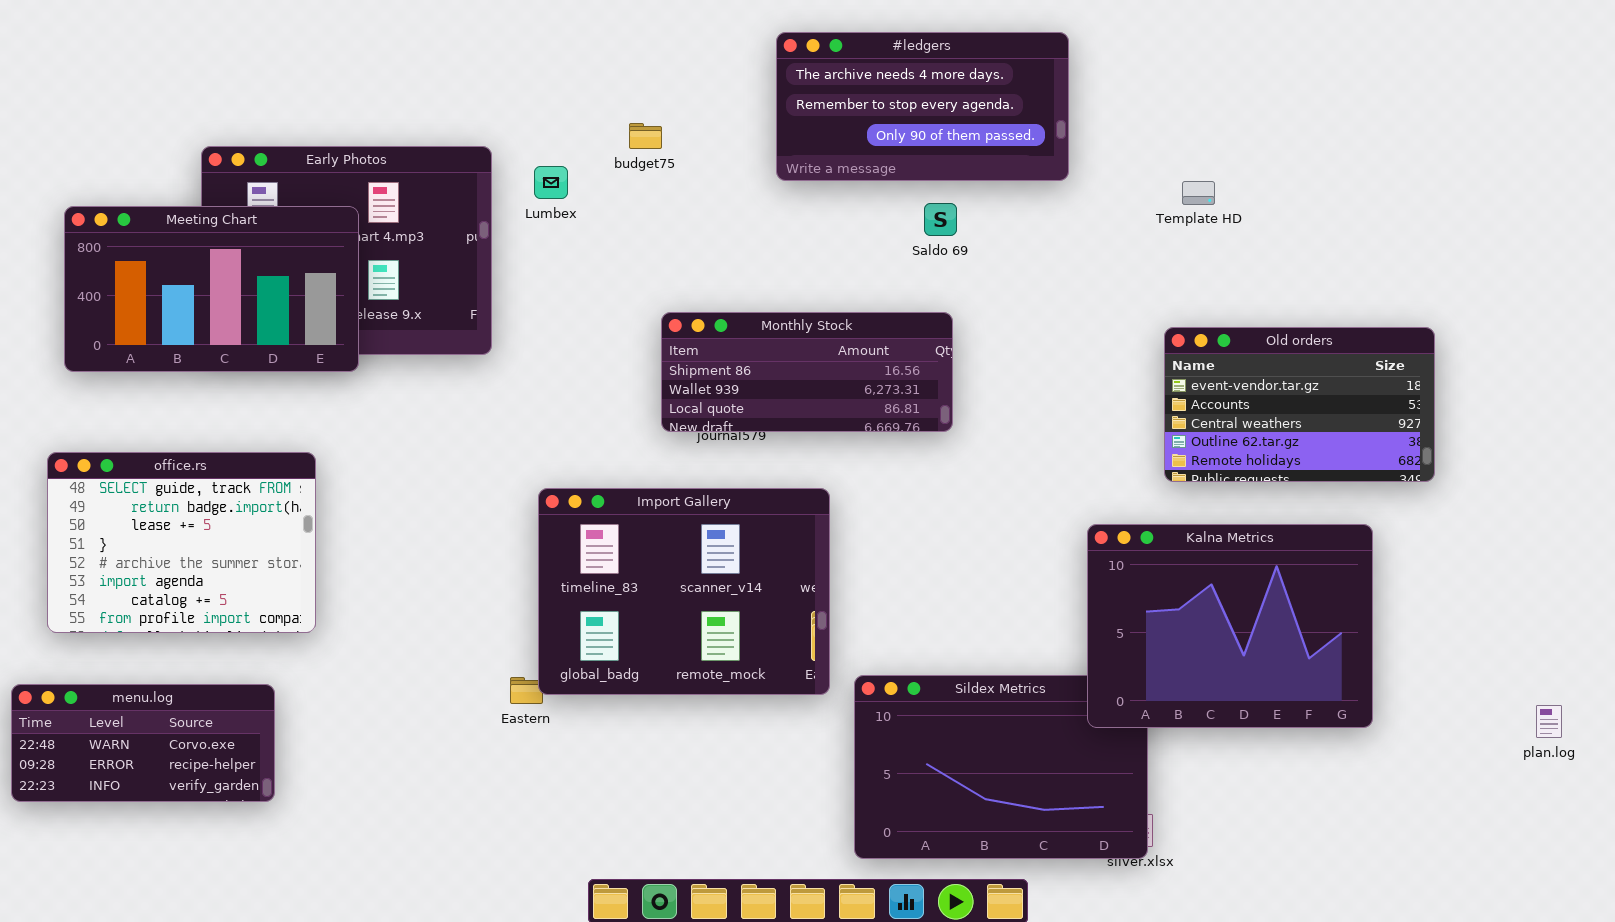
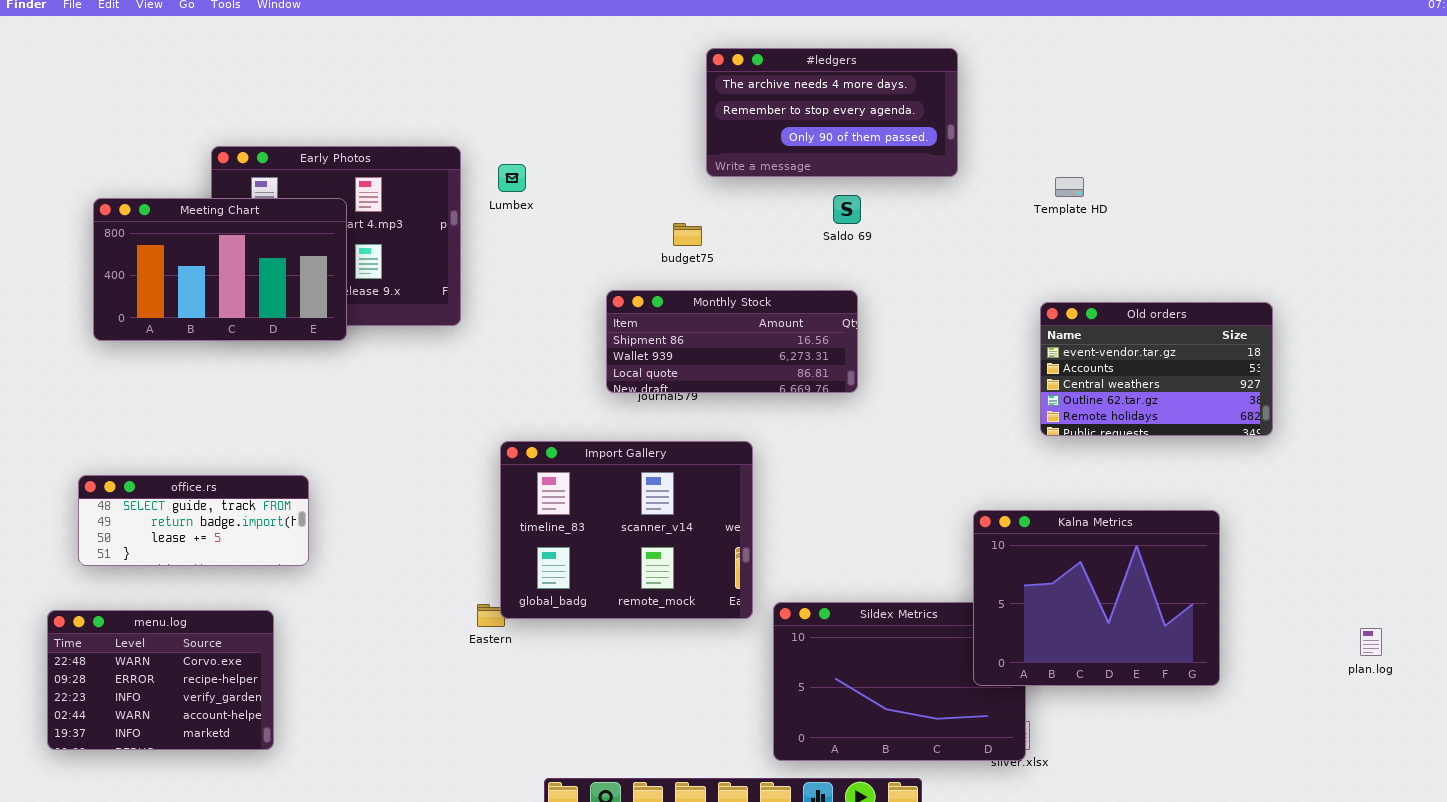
budget75: [629,123,662,149] -> [673,223,702,246], moved
office.rs: [47,452,316,633] -> [78,475,309,566], resized
Kalna Metrics: [1087,524,1373,728] -> [973,510,1220,686], moved
menu.log: [11,684,275,802] -> [47,610,274,750], resized

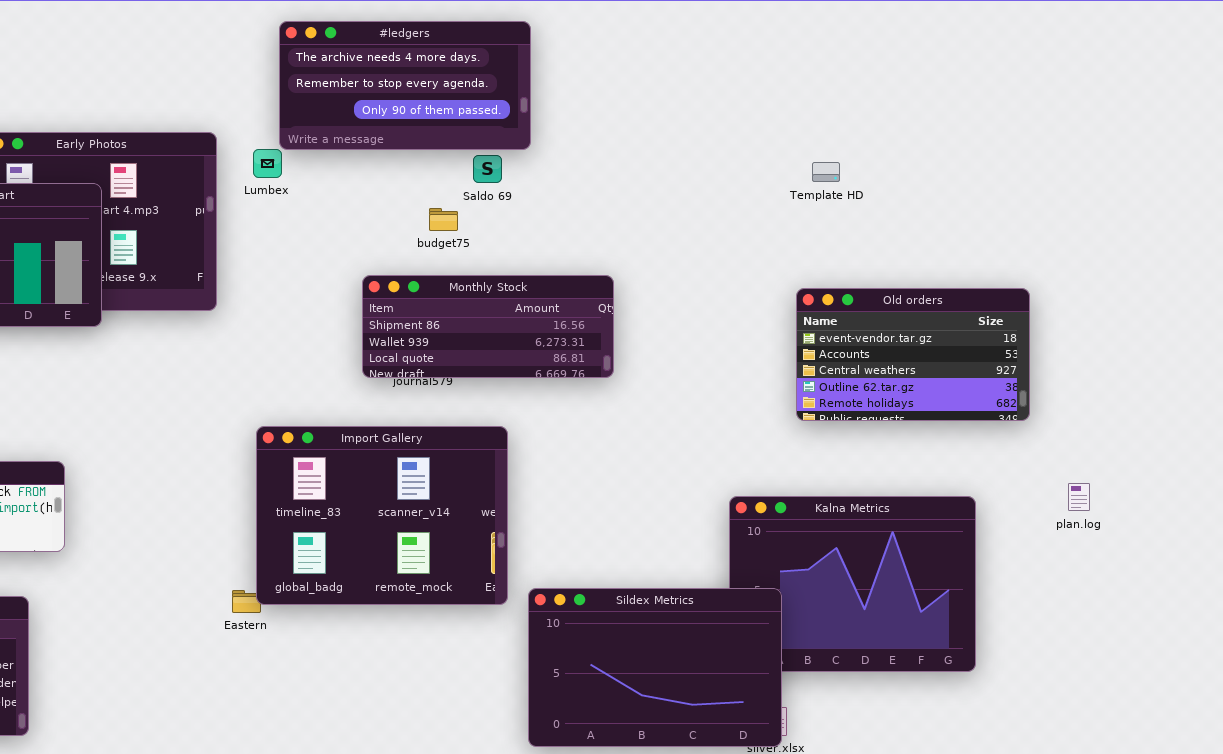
#ledgers: [706,48,958,177] -> [279,21,531,150], moved
Saldo 69: [833,195,861,224] -> [473,155,502,183], moved
Sildex Metrics: [773,602,1026,761] -> [528,588,782,747], raised
plan.log: [1360,628,1382,656] -> [1068,483,1090,511], moved

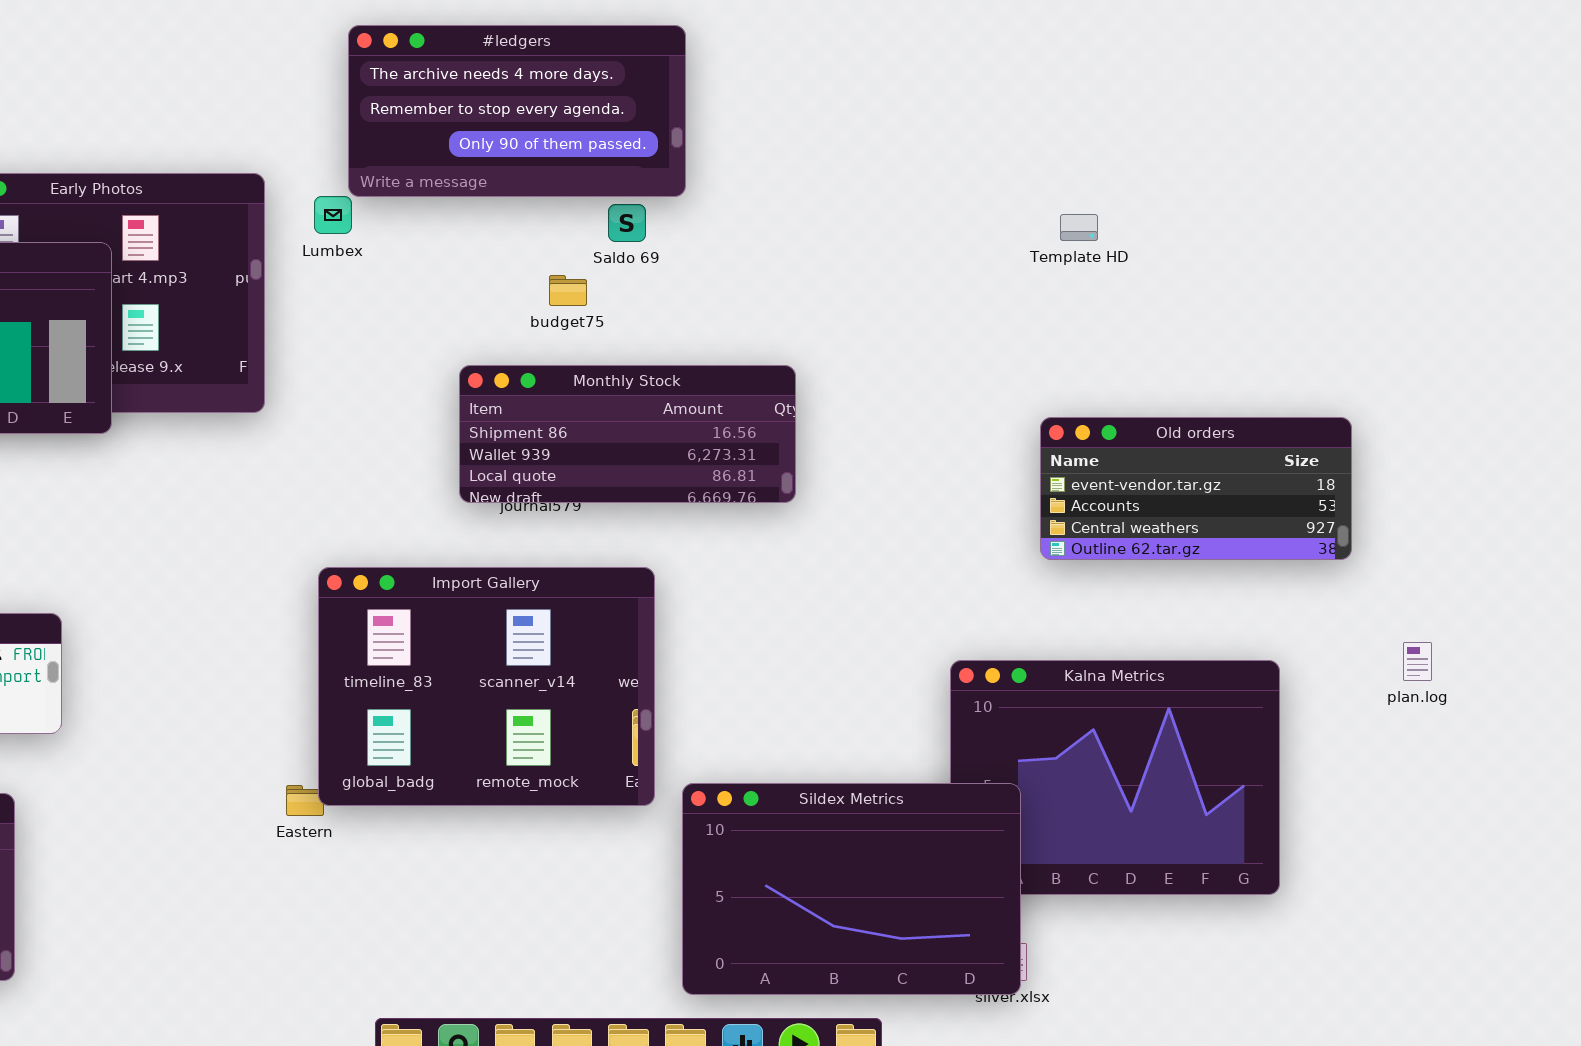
Old orders: [796,288,1030,421] -> [1040,417,1352,560], resized

